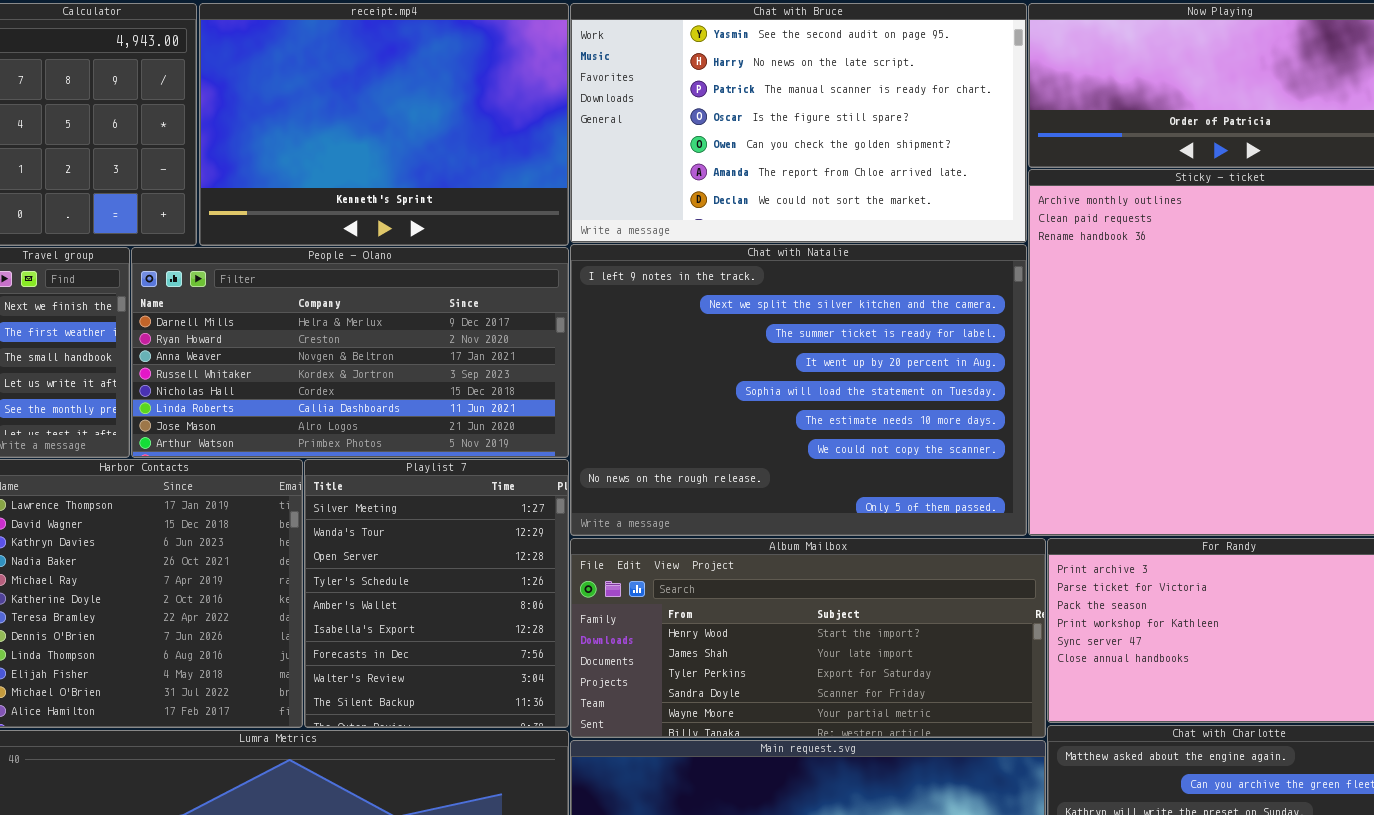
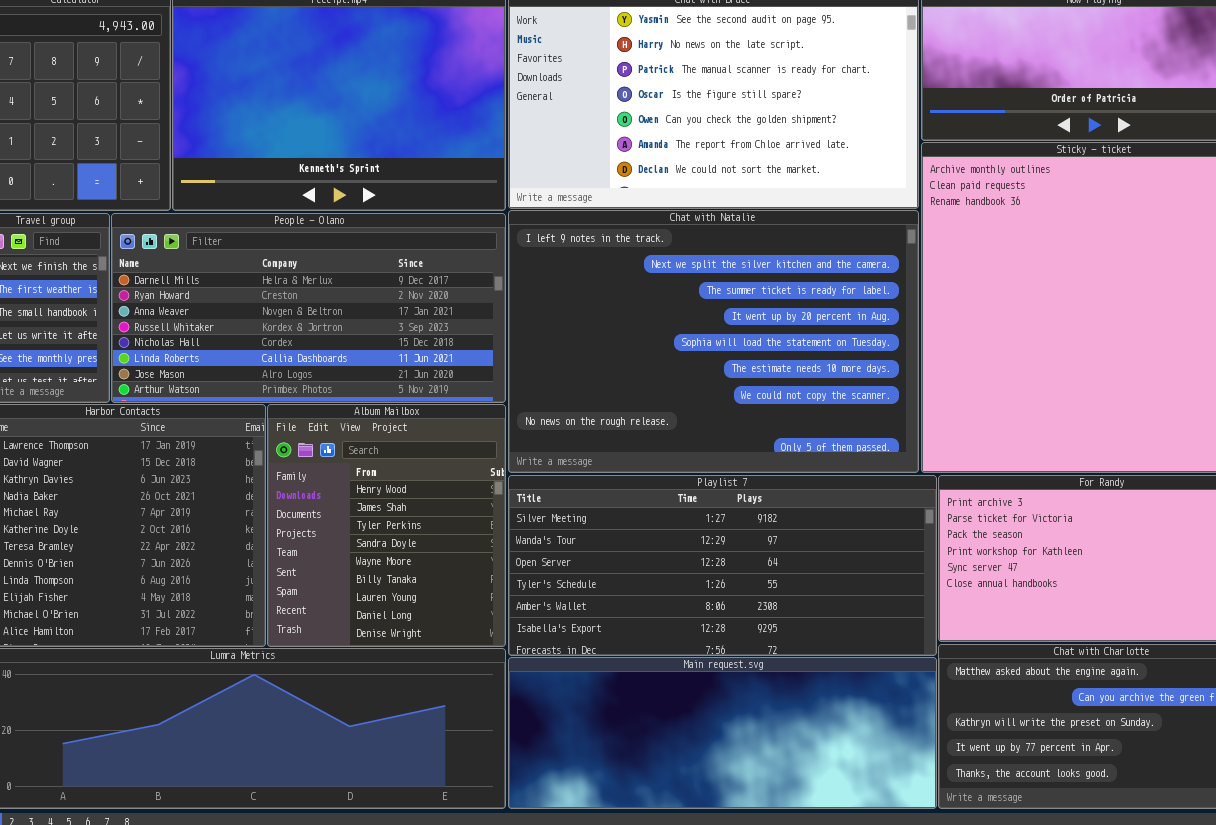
Playlist 7: [304,459,569,728] -> [508,475,937,656], moved, resized
Album Mailbox: [570,538,1046,738] -> [267,404,506,647], moved, resized

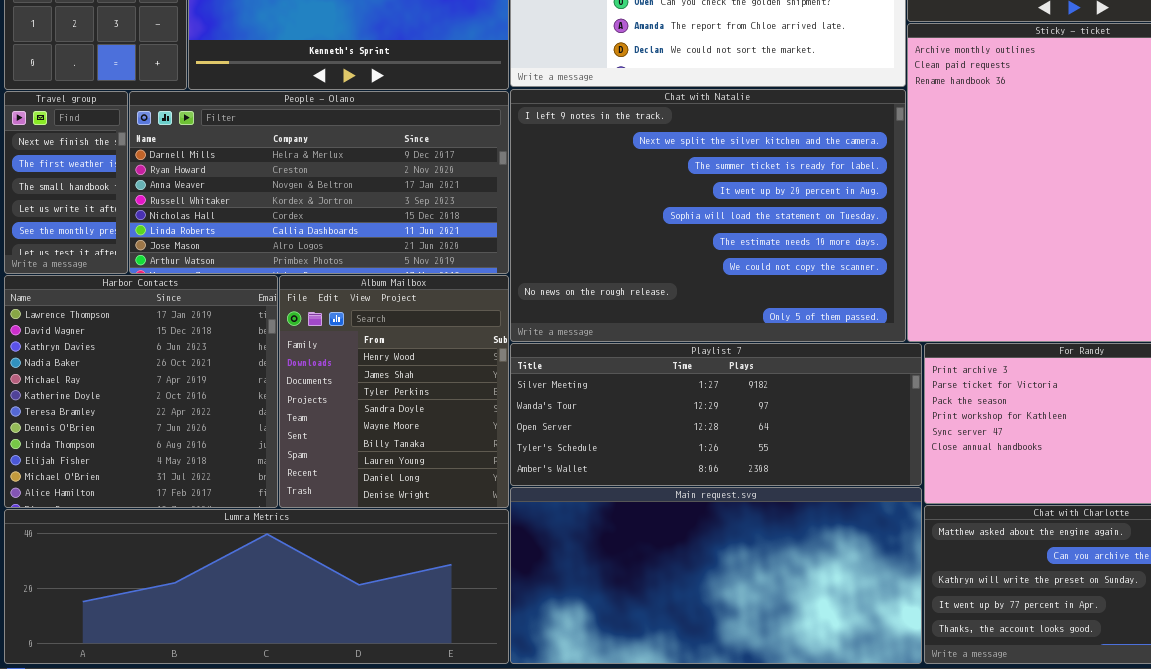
Playlist 7: [508,475,937,656] -> [510,343,922,486], resized
Main request.svg: [508,657,937,809] -> [510,487,922,664], resized

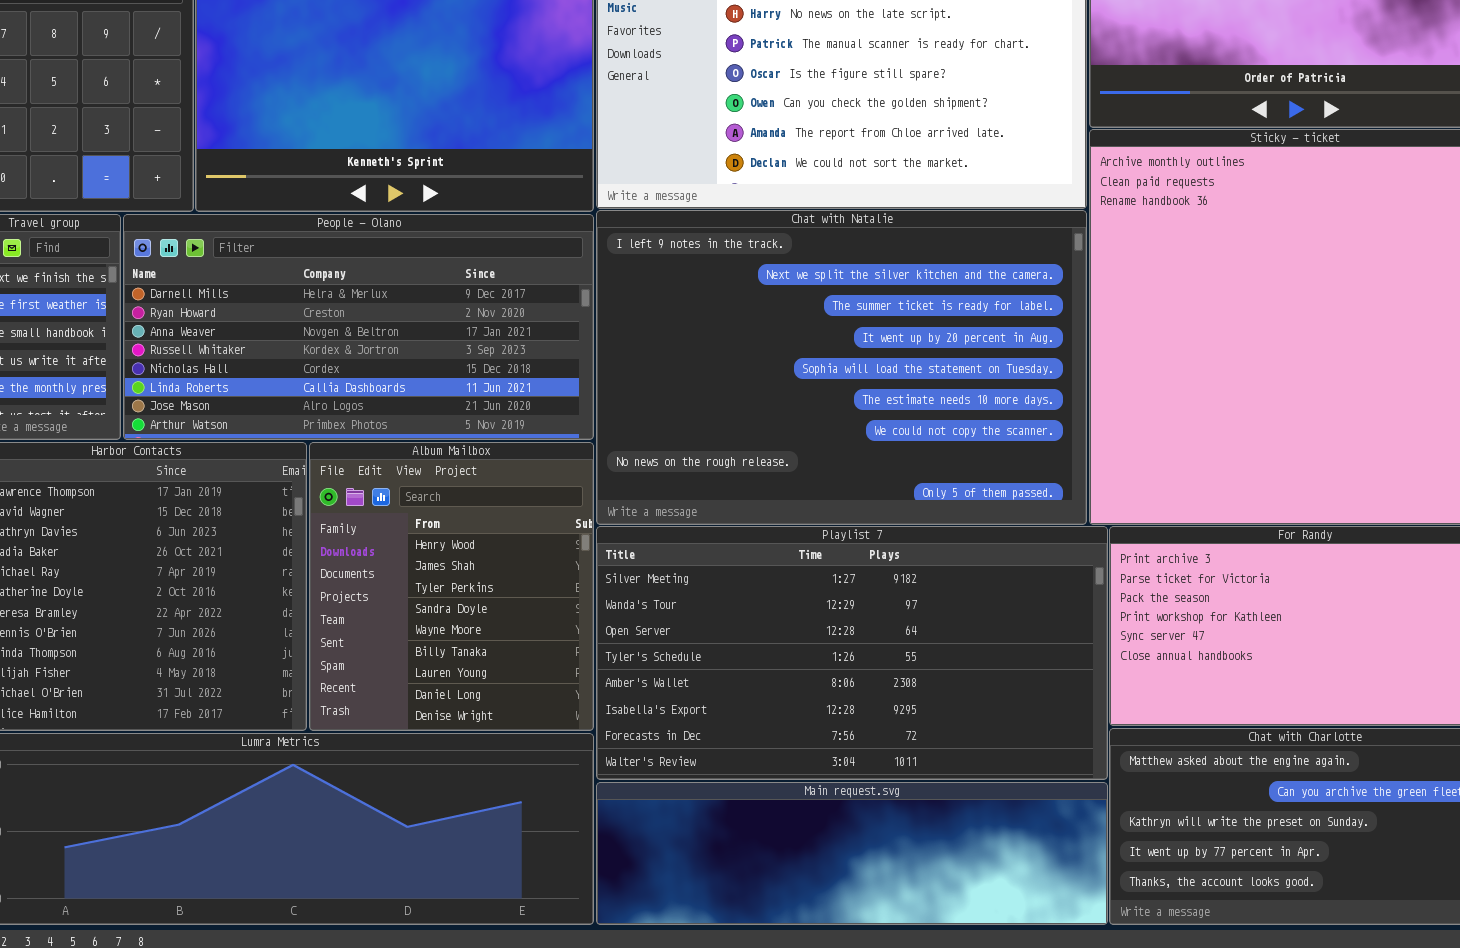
Playlist 7: [510,343,922,486] -> [596,526,1108,780], resized
Main request.svg: [510,487,922,664] -> [596,782,1108,925], resized

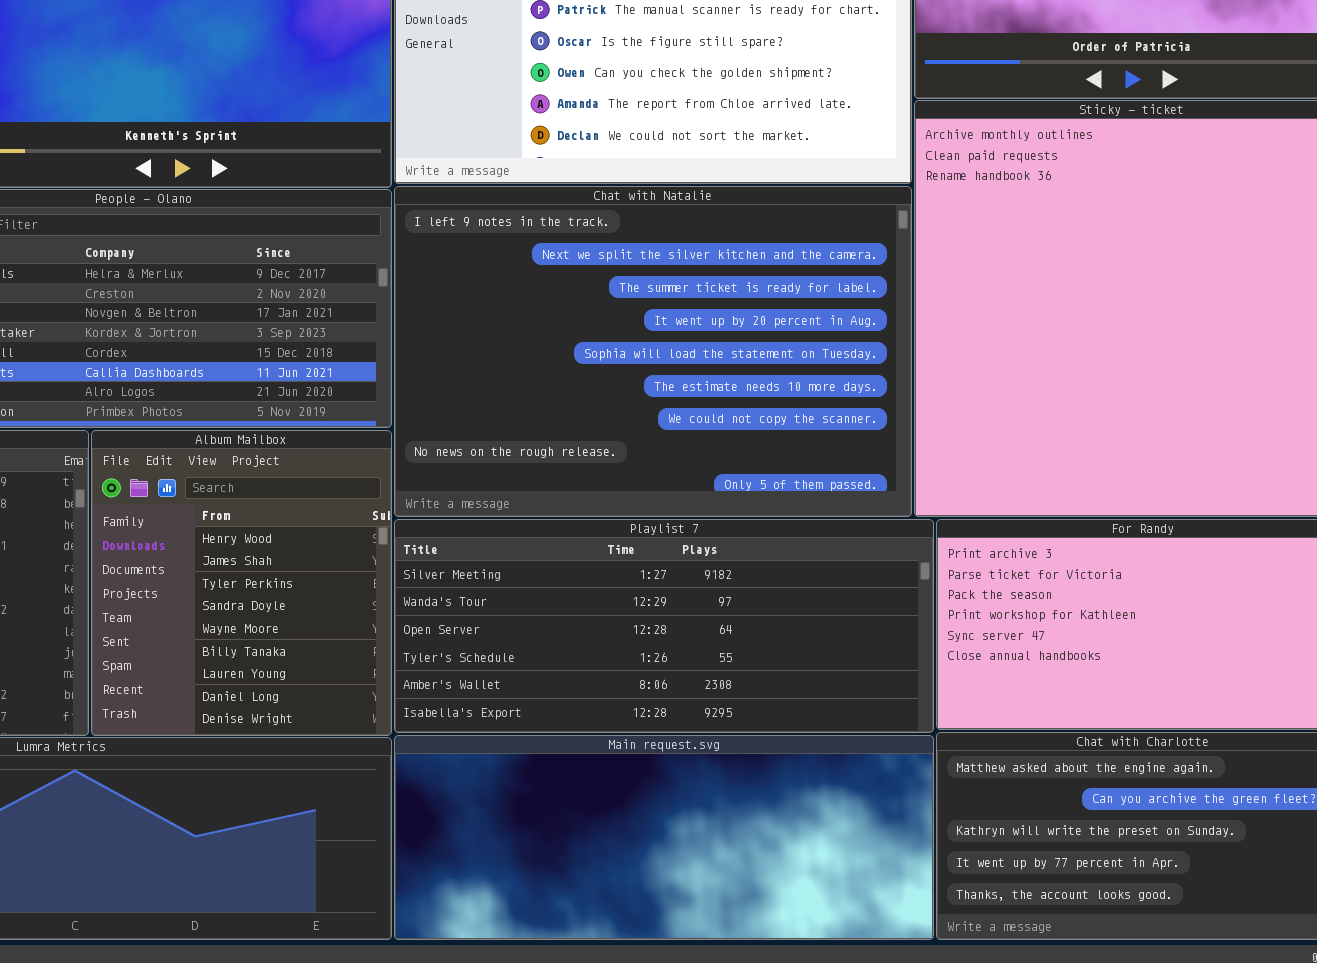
Playlist 7: [596,526,1108,780] -> [394,519,934,733], resized
Main request.svg: [596,782,1108,925] -> [394,735,934,940], resized

